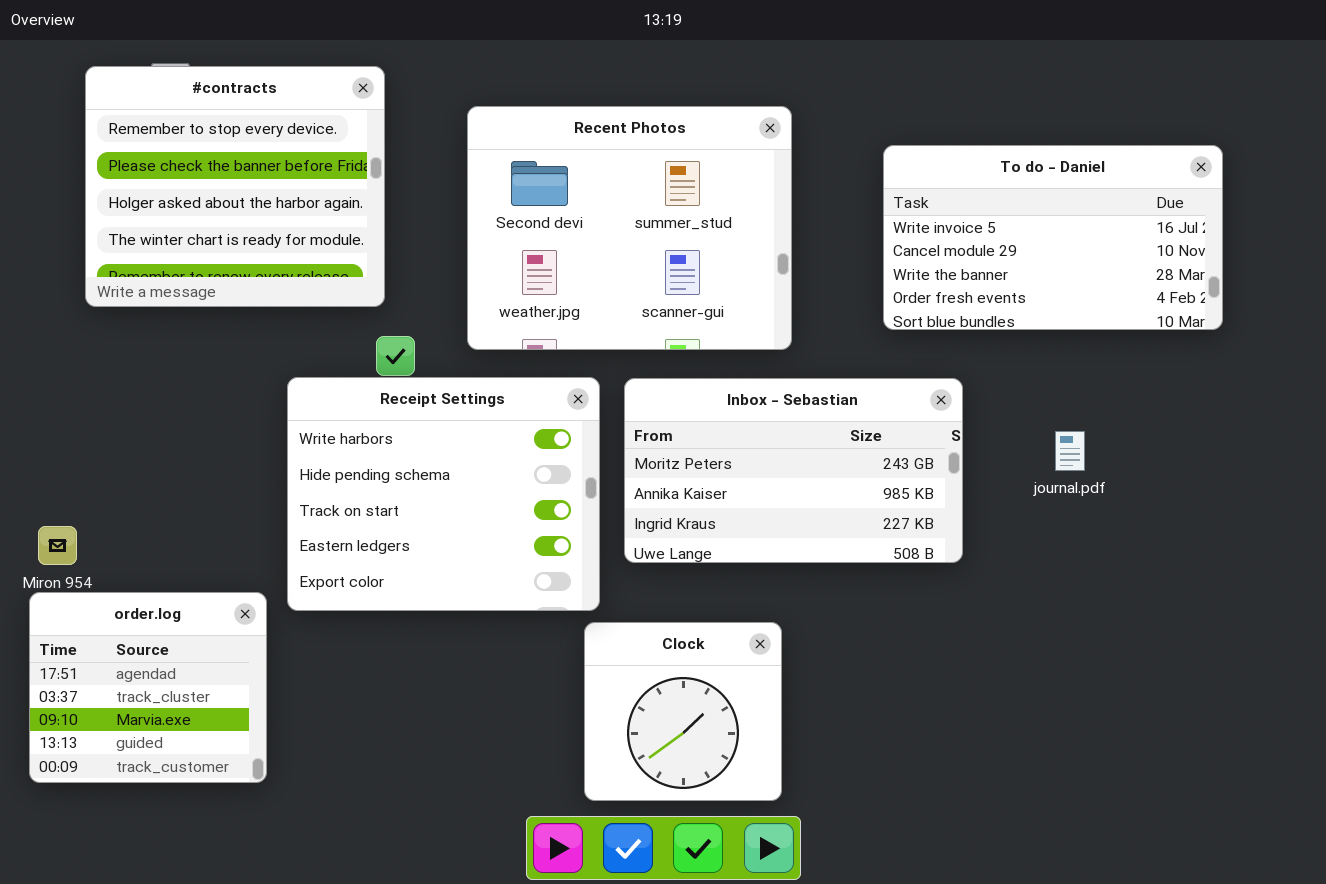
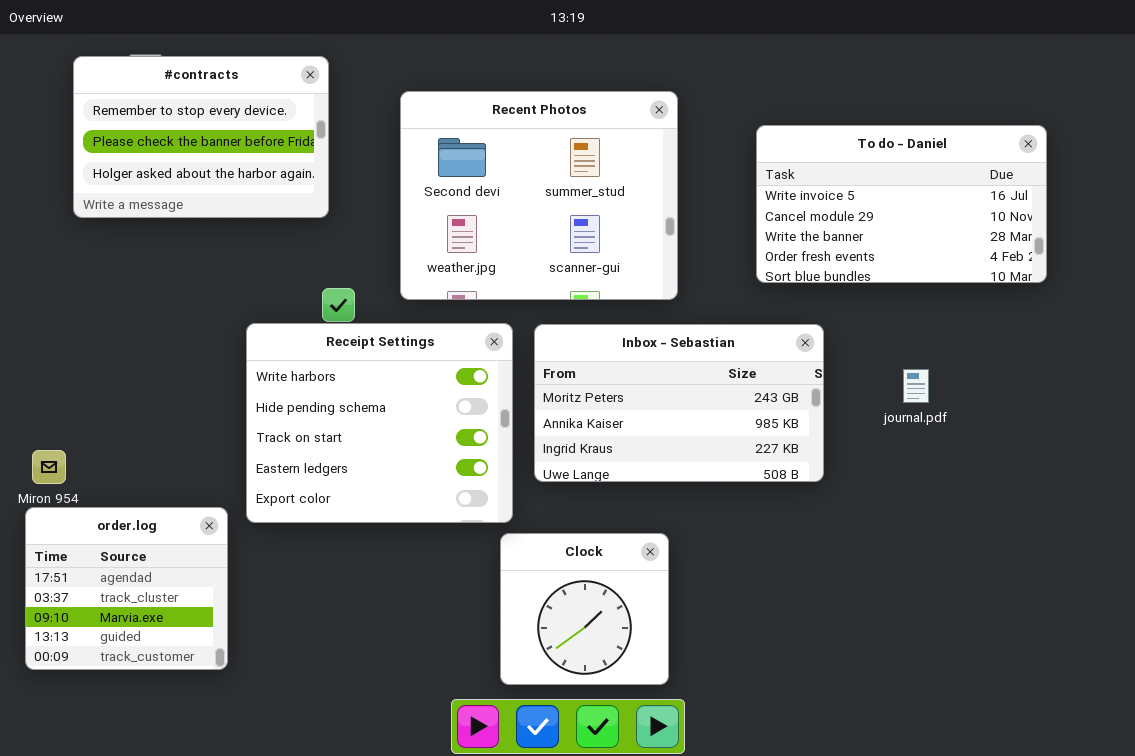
#contracts: [85,66,385,307] -> [73,56,329,218], resized

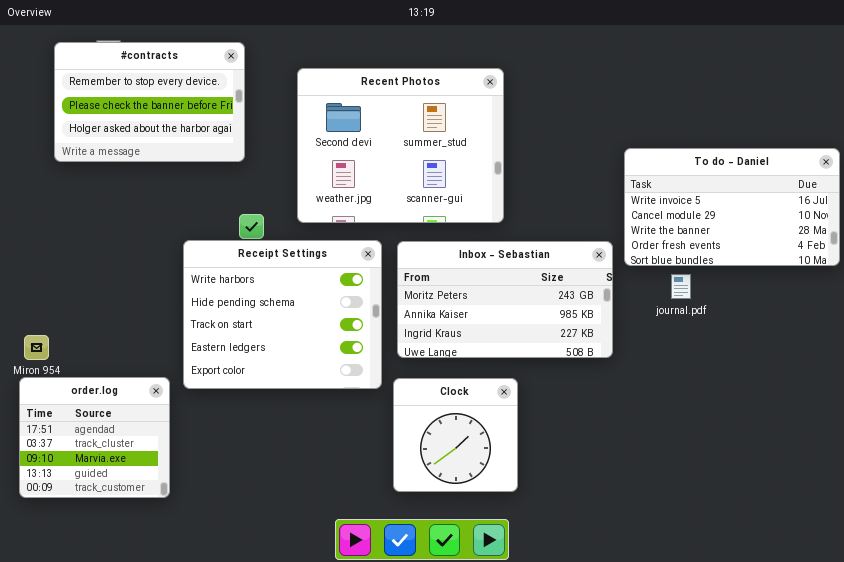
To do - Daniel: [756,125,1047,283] -> [624,148,840,266], moved
Clock: [500,533,669,685] -> [393,378,518,492], moved

